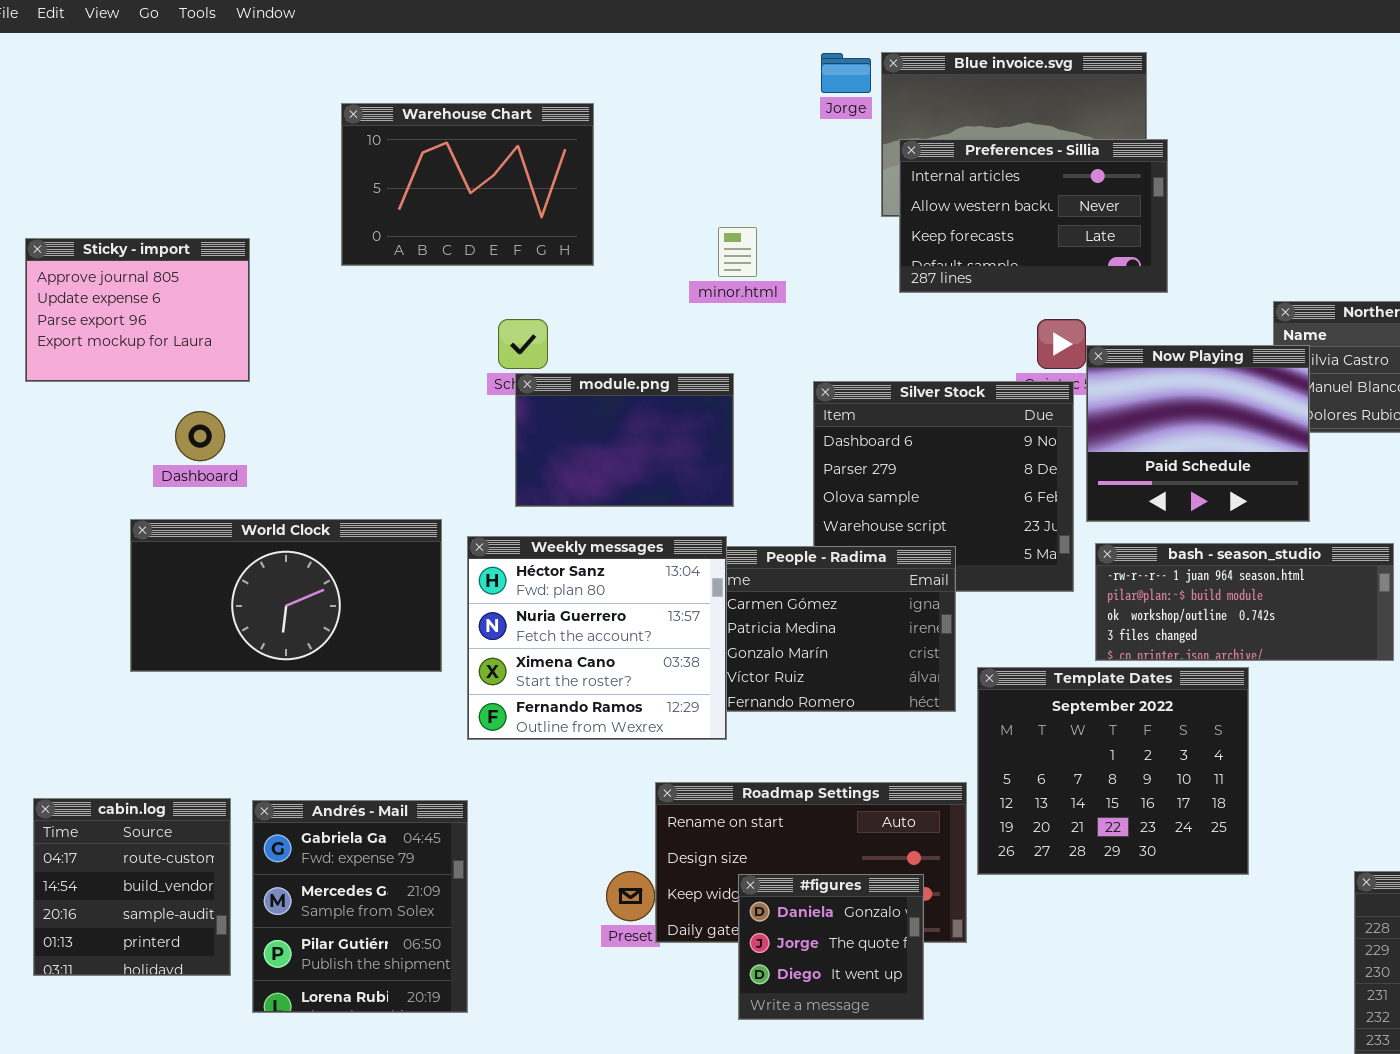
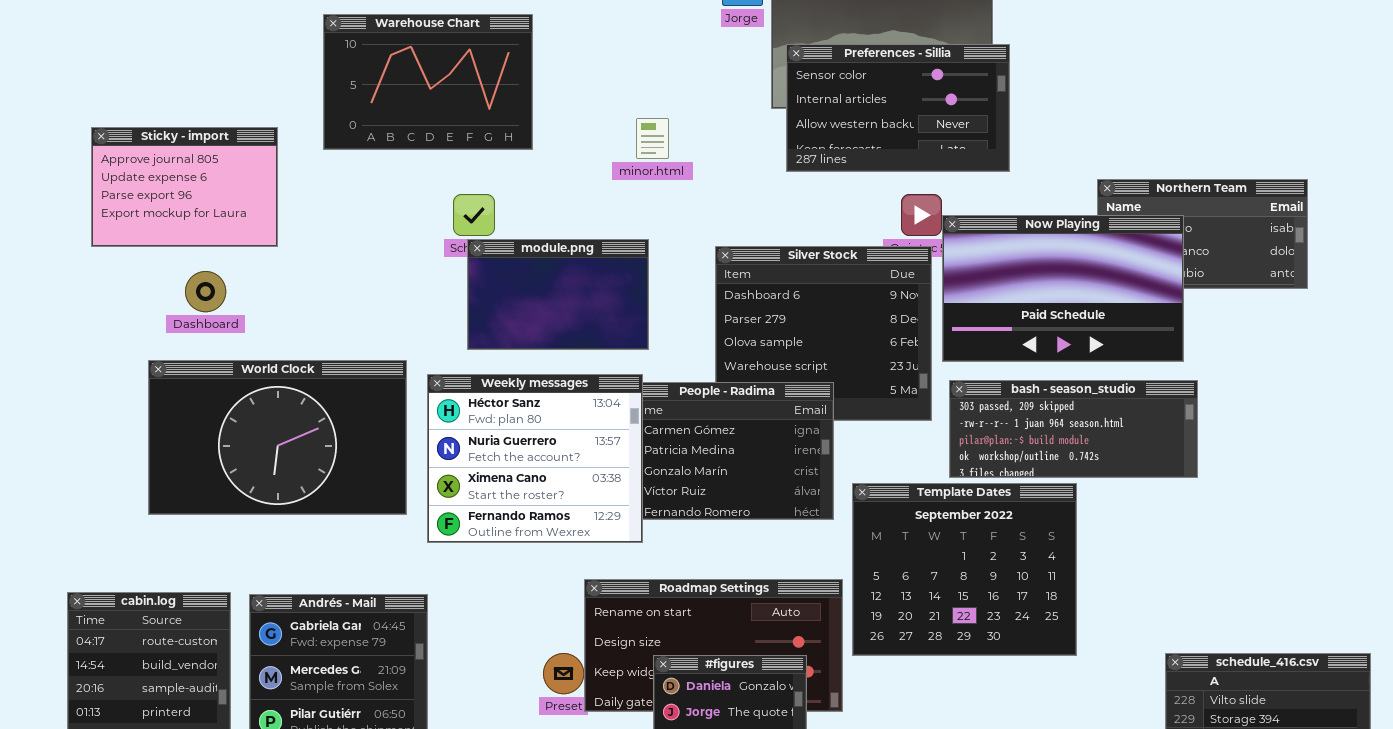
Preferences - Sillia: [899,139,1168,293] -> [786,44,1010,172], scrolled up 1 row
Sticky - import: [25,238,250,382] -> [91,127,278,247], moved
Now Playing: [1086,345,1310,522] -> [942,215,1184,362], resized
World Clock: [130,519,442,672] -> [148,360,407,515], resized
bash - season_studio: [1095,543,1394,661] -> [949,380,1198,478], scrolled up 1 row

